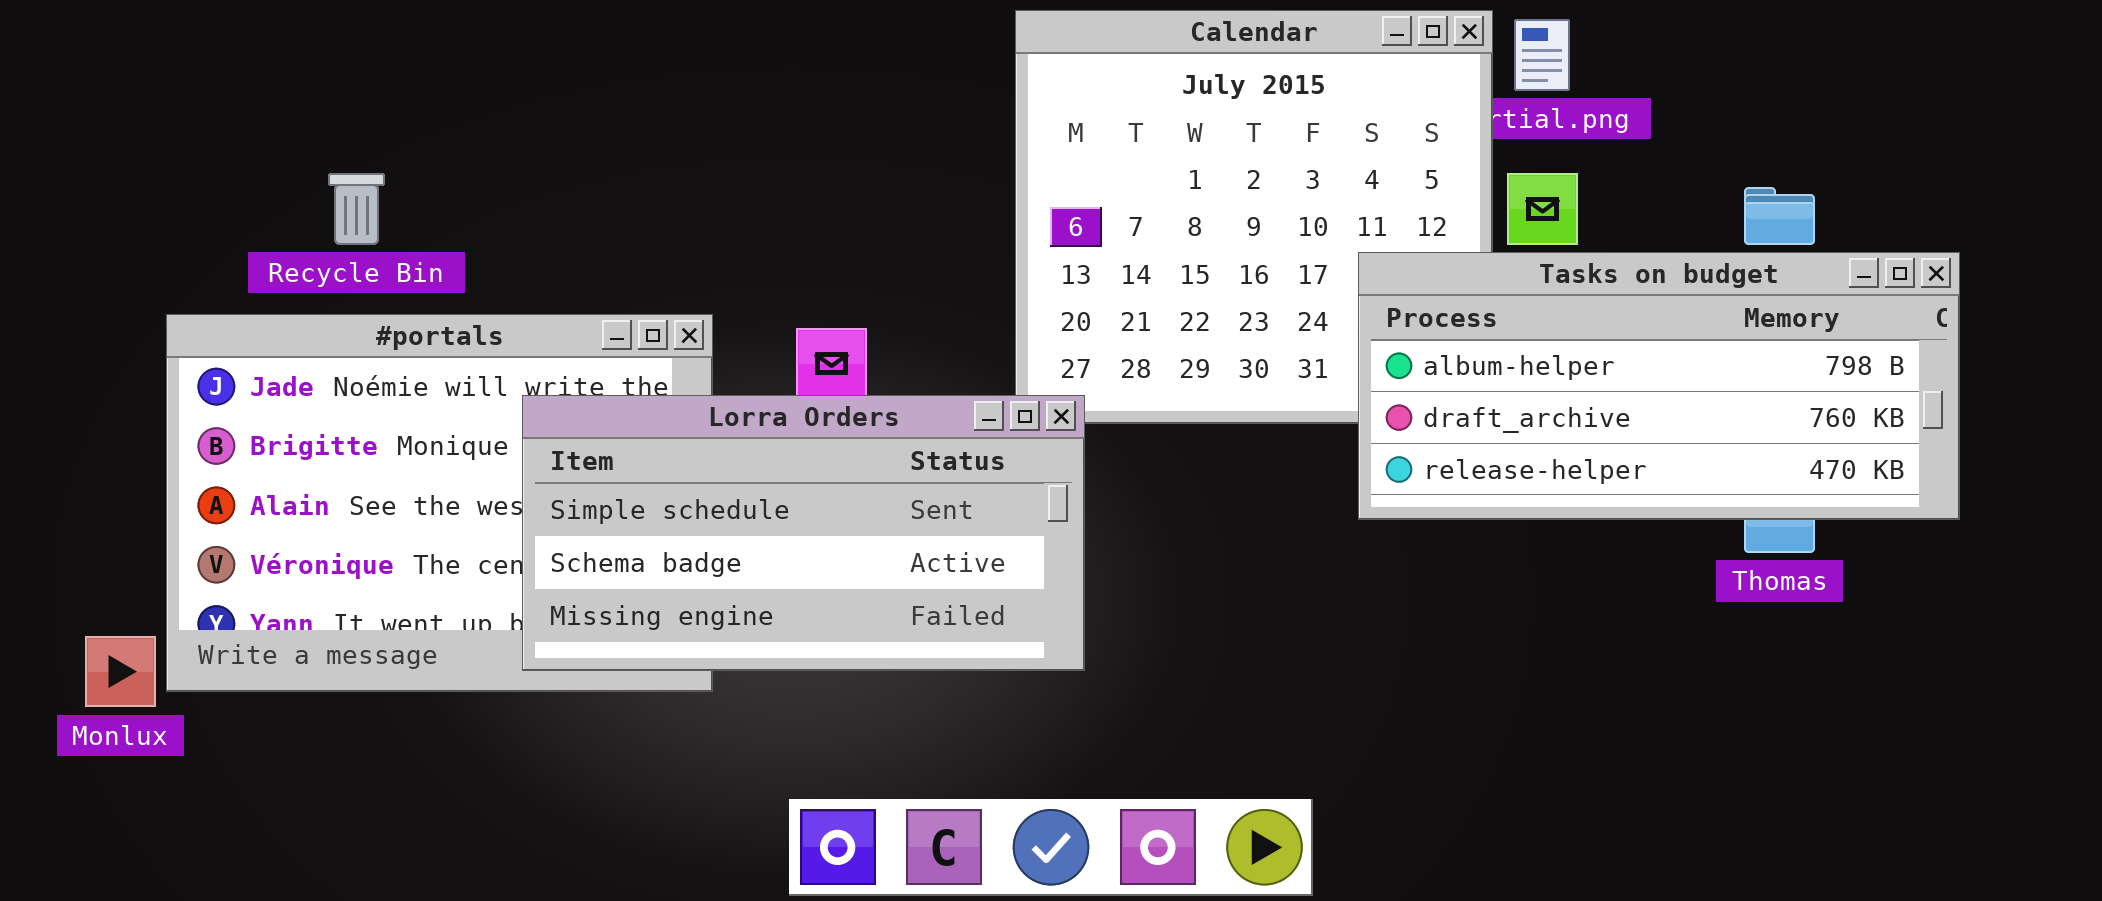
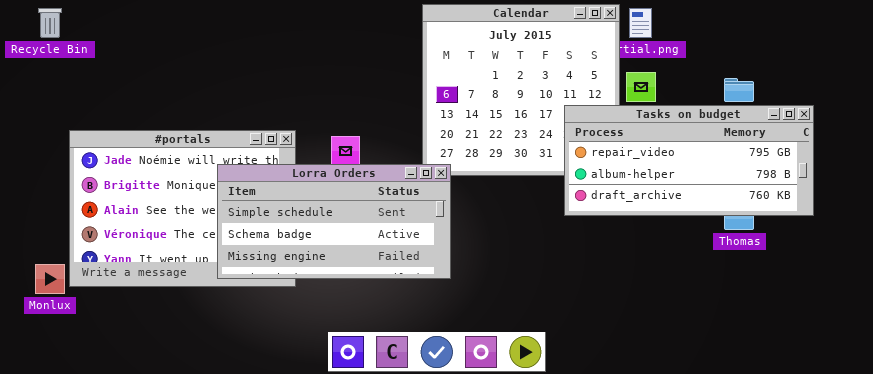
Recycle Bin: [328,173,385,245] -> [38,8,62,38], moved
Tasks on budget: [1358,252,1960,520] -> [564,105,814,216], scrolled up 1 row

